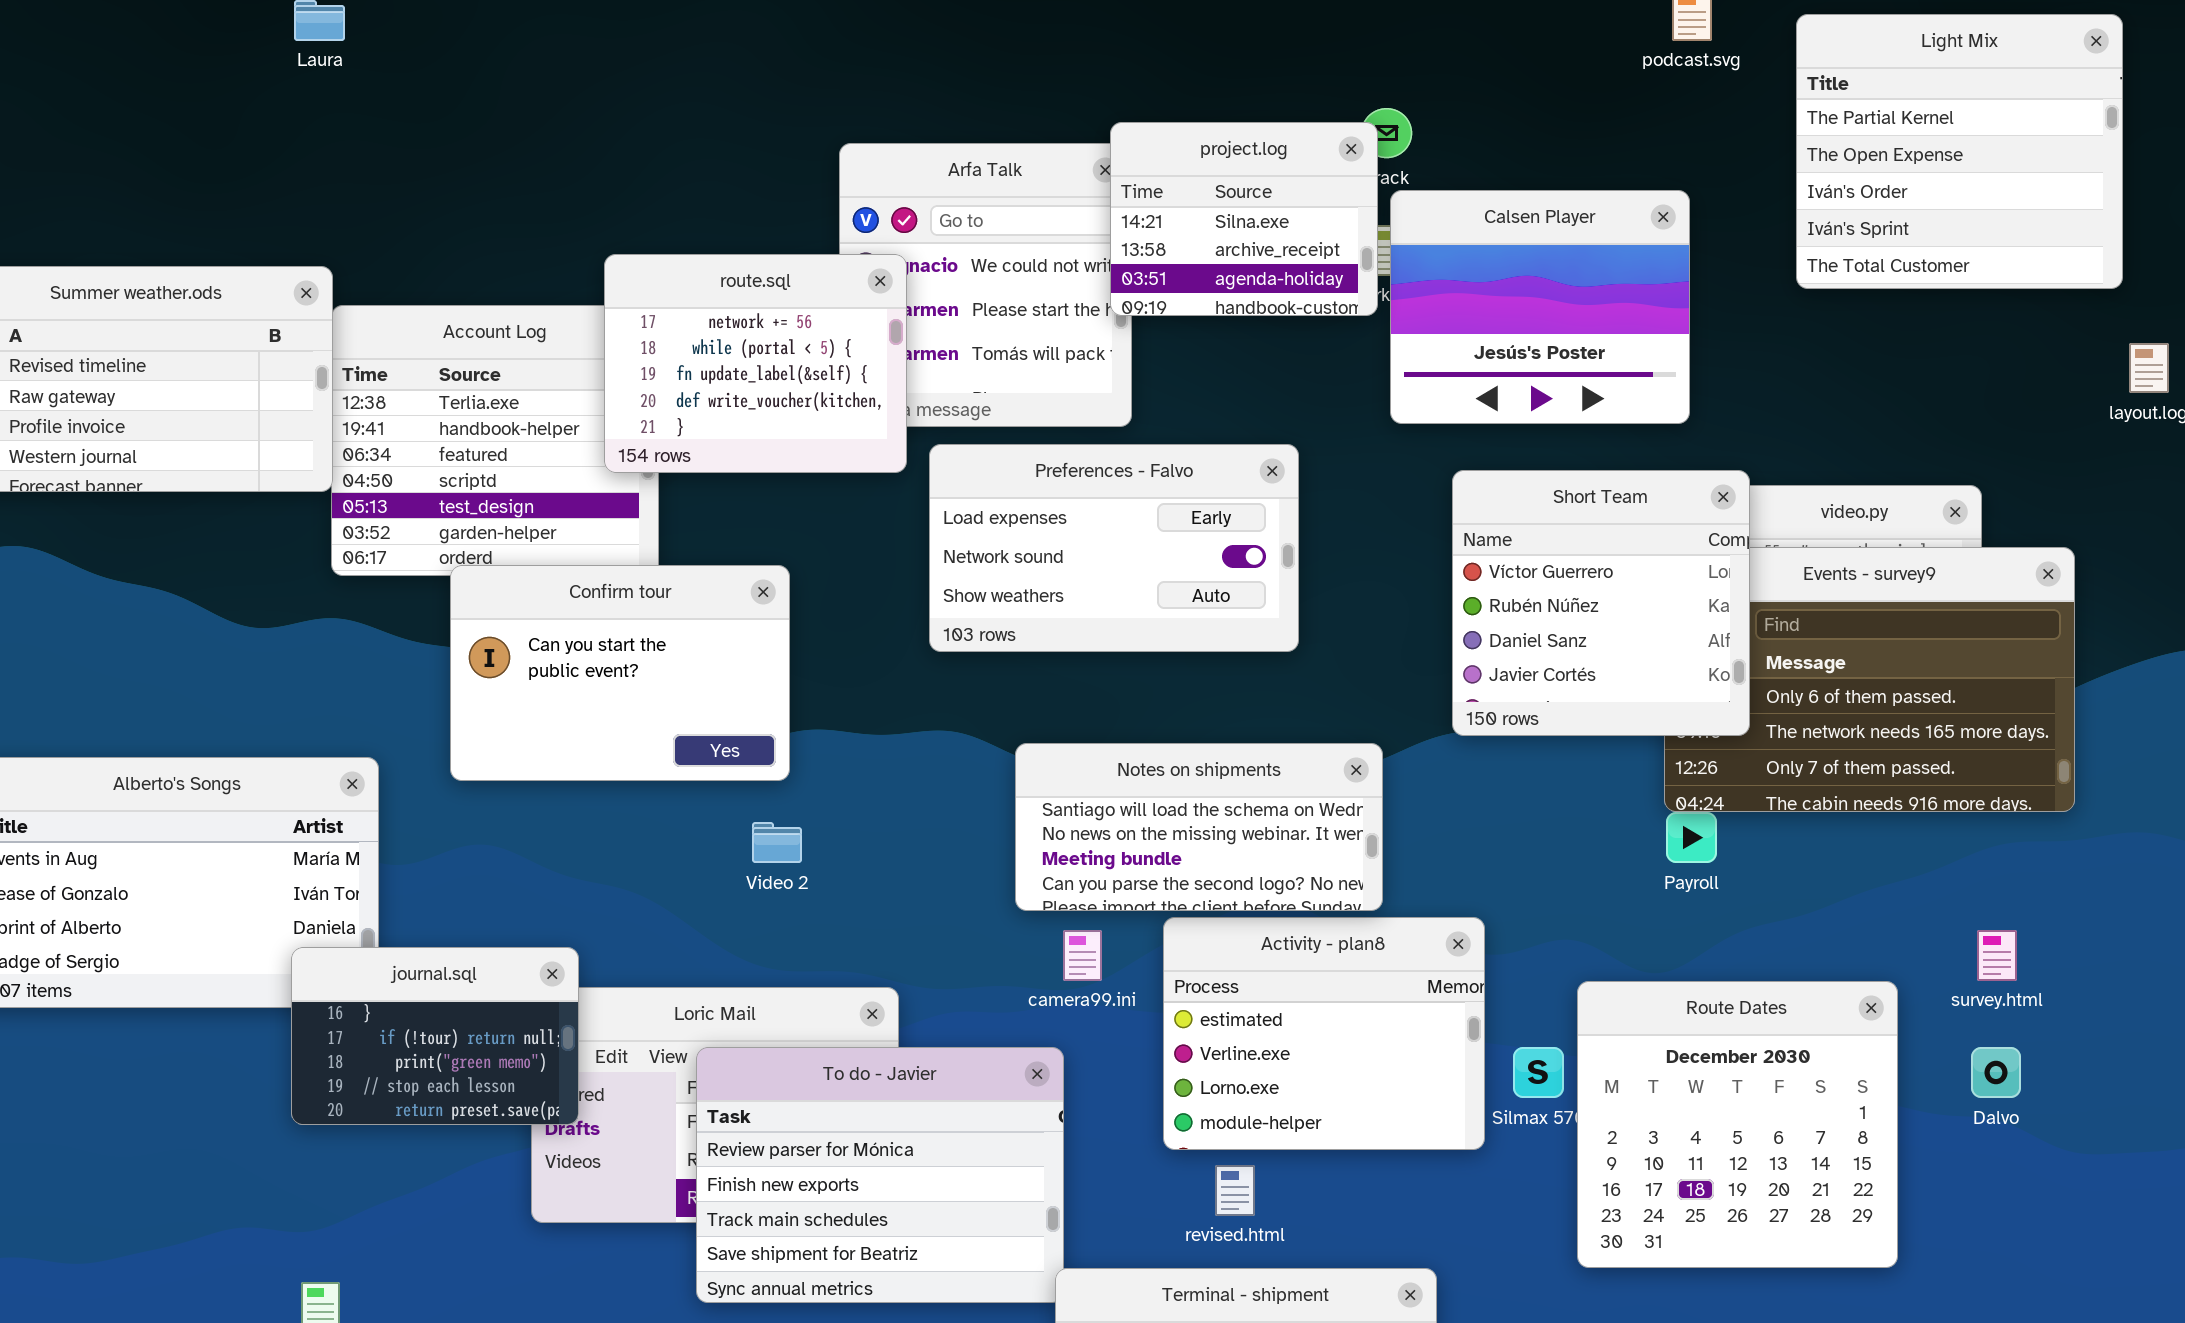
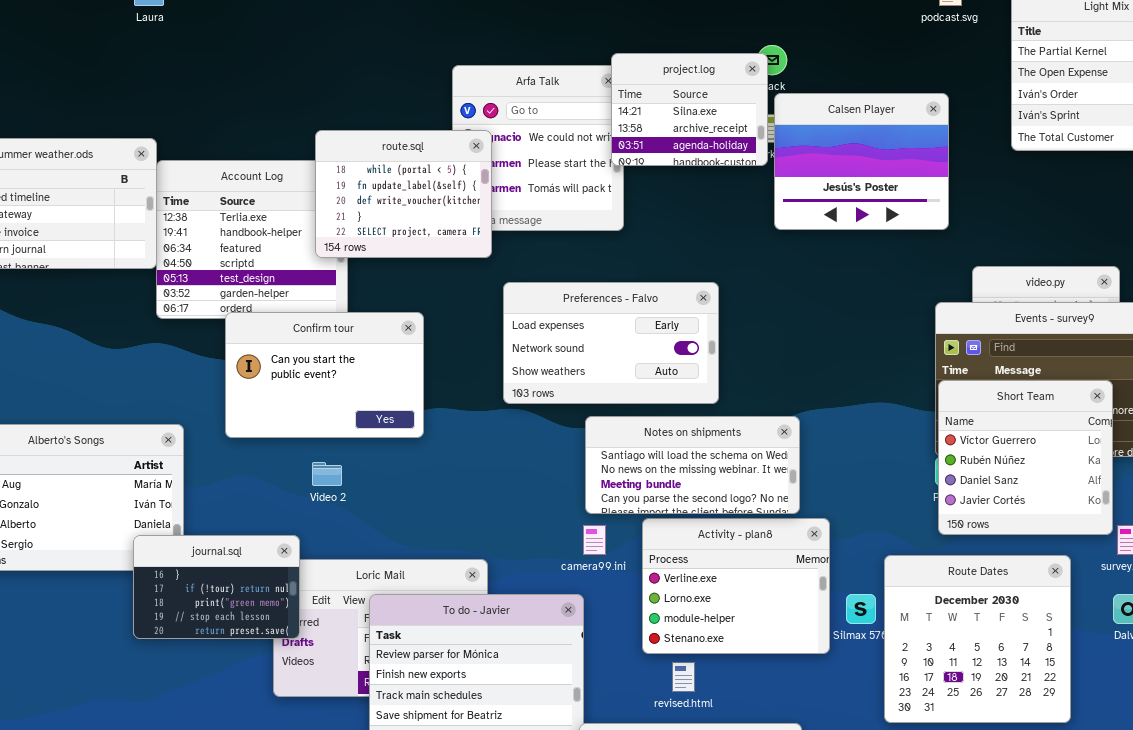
route.sql: [604,254,907,473] -> [315,130,492,258], scrolled down 1 row
Preferences - Falvo: [929,444,1299,652] -> [503,282,719,404], moved
Short Team: [1452,470,1750,736] -> [938,380,1113,535], moved
Notes on shipments: [1015,743,1383,911] -> [585,416,800,514], moved
Video 2: [752,822,802,863] -> [312,462,342,486], moved
Activity - plan8: [1163,917,1485,1150] -> [642,518,830,654], scrolled down 1 row

